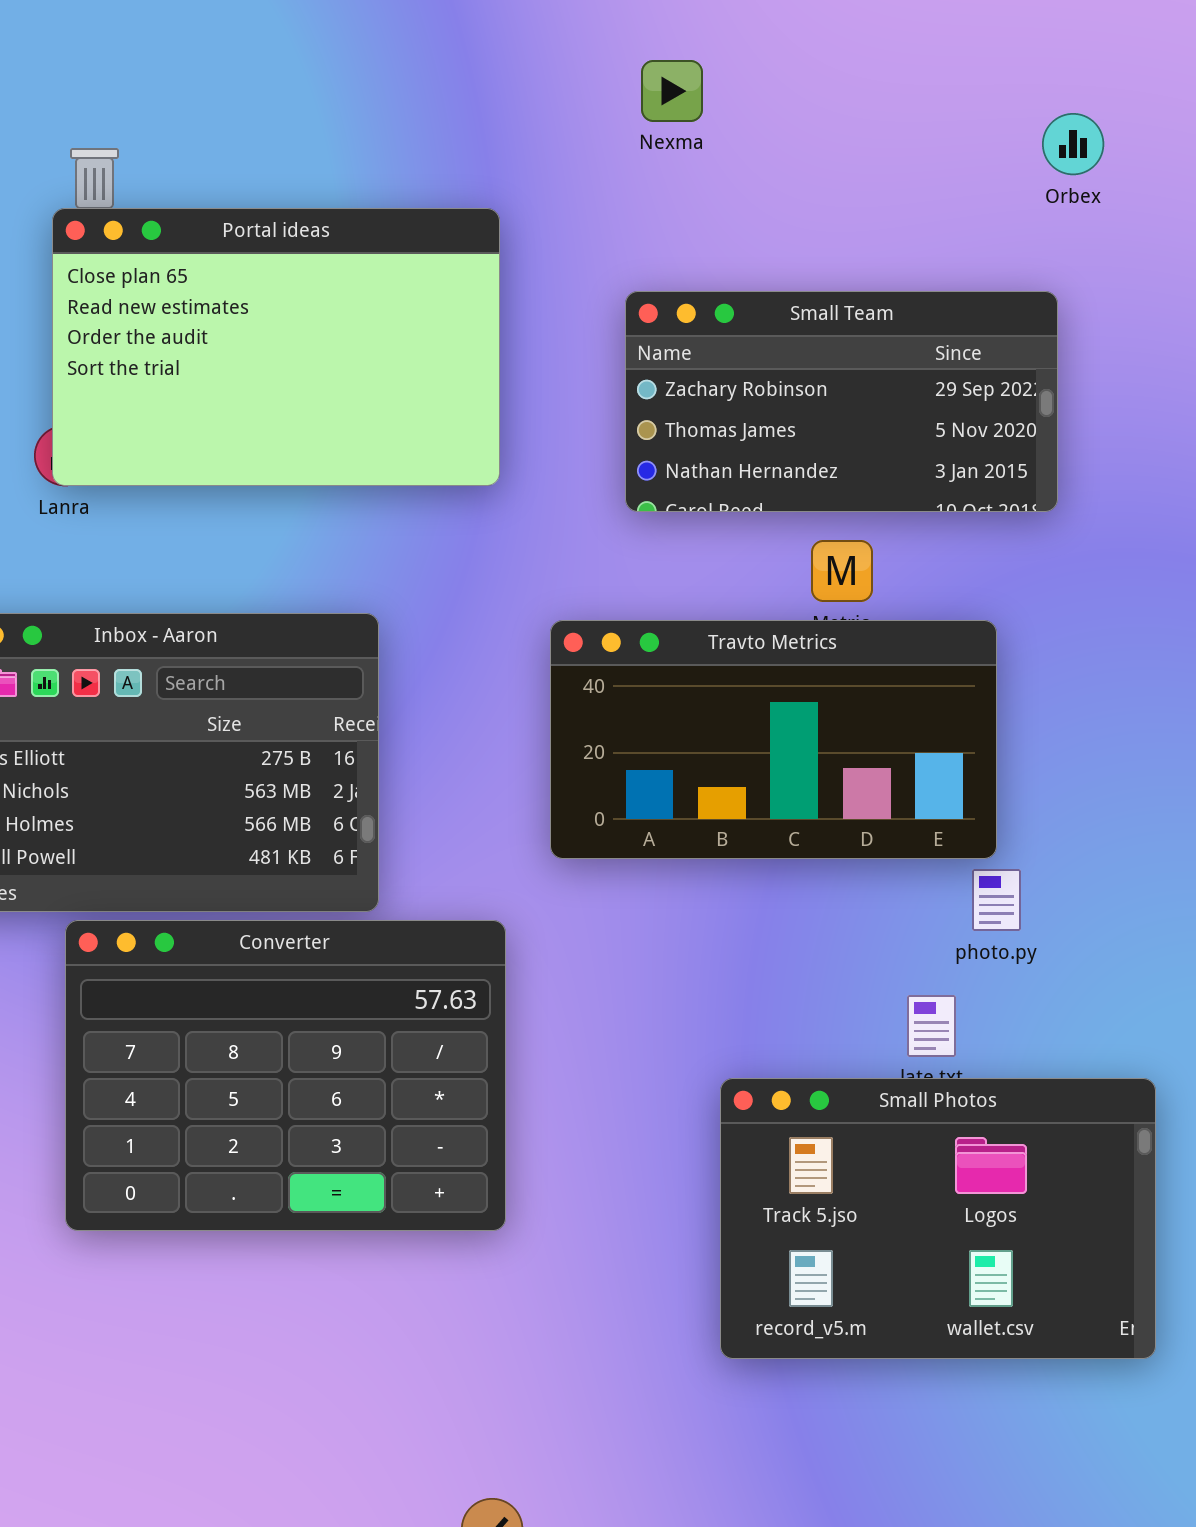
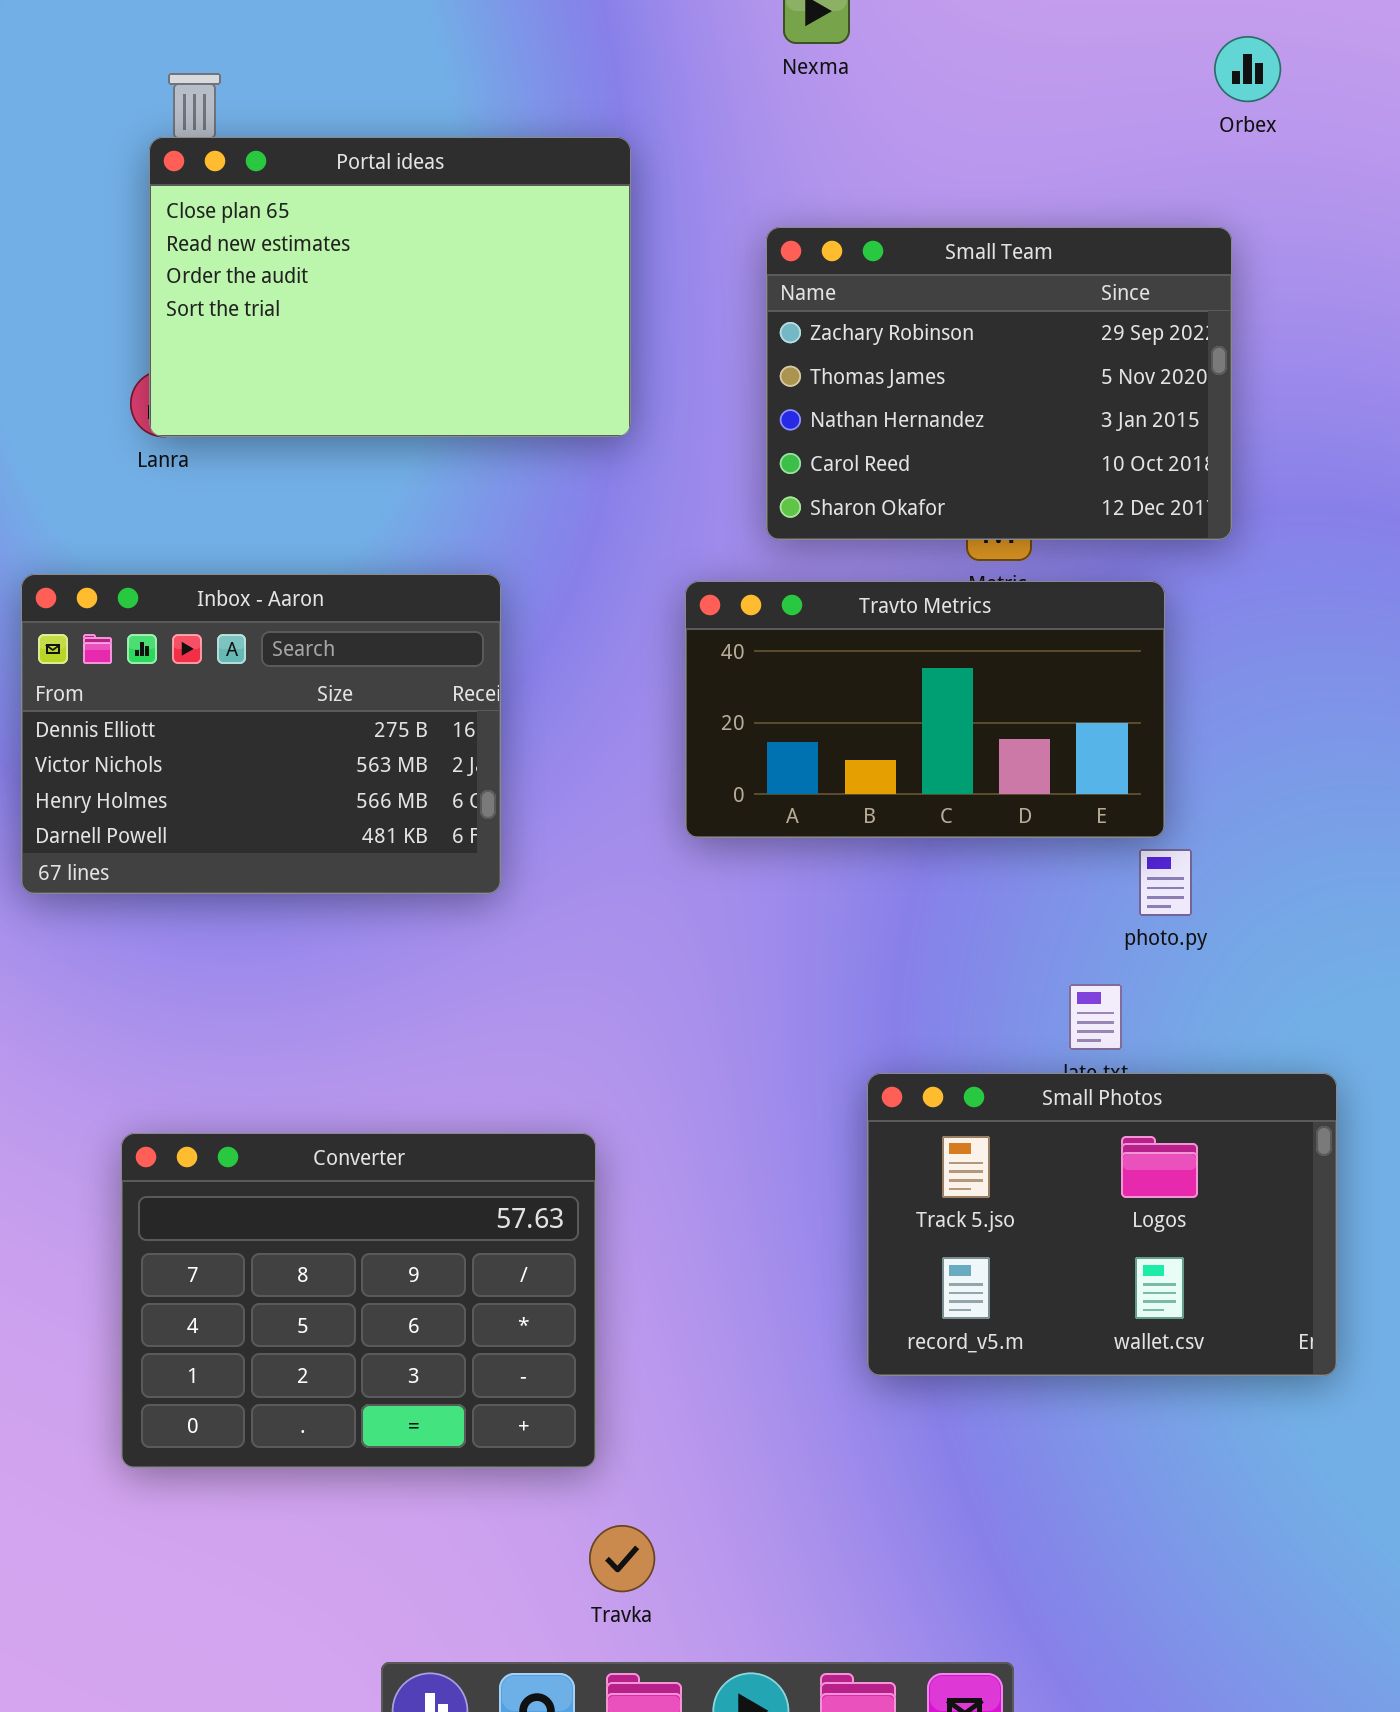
Small Team: [625,291,1058,512] -> [766,227,1232,540], resized
Converter: [65,920,506,1231] -> [121,1133,596,1468], moved

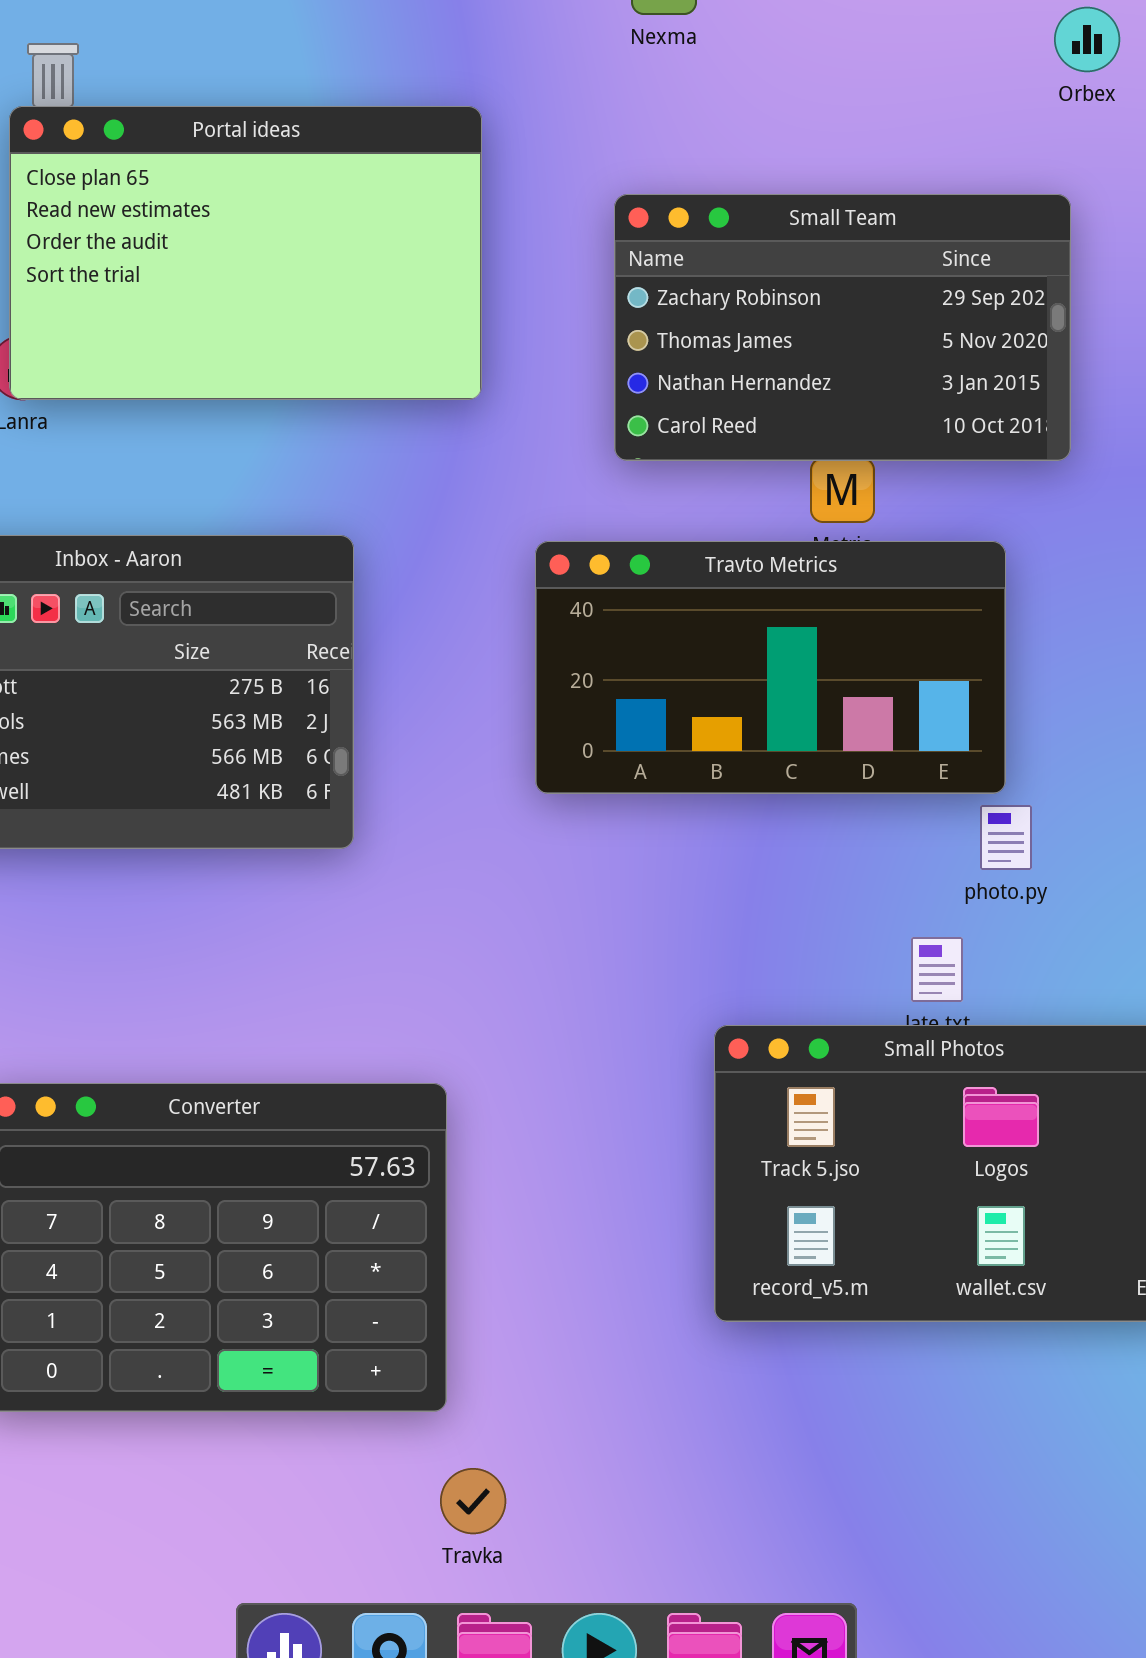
Small Team: [766,227,1232,540] -> [614,194,1071,461], resized

